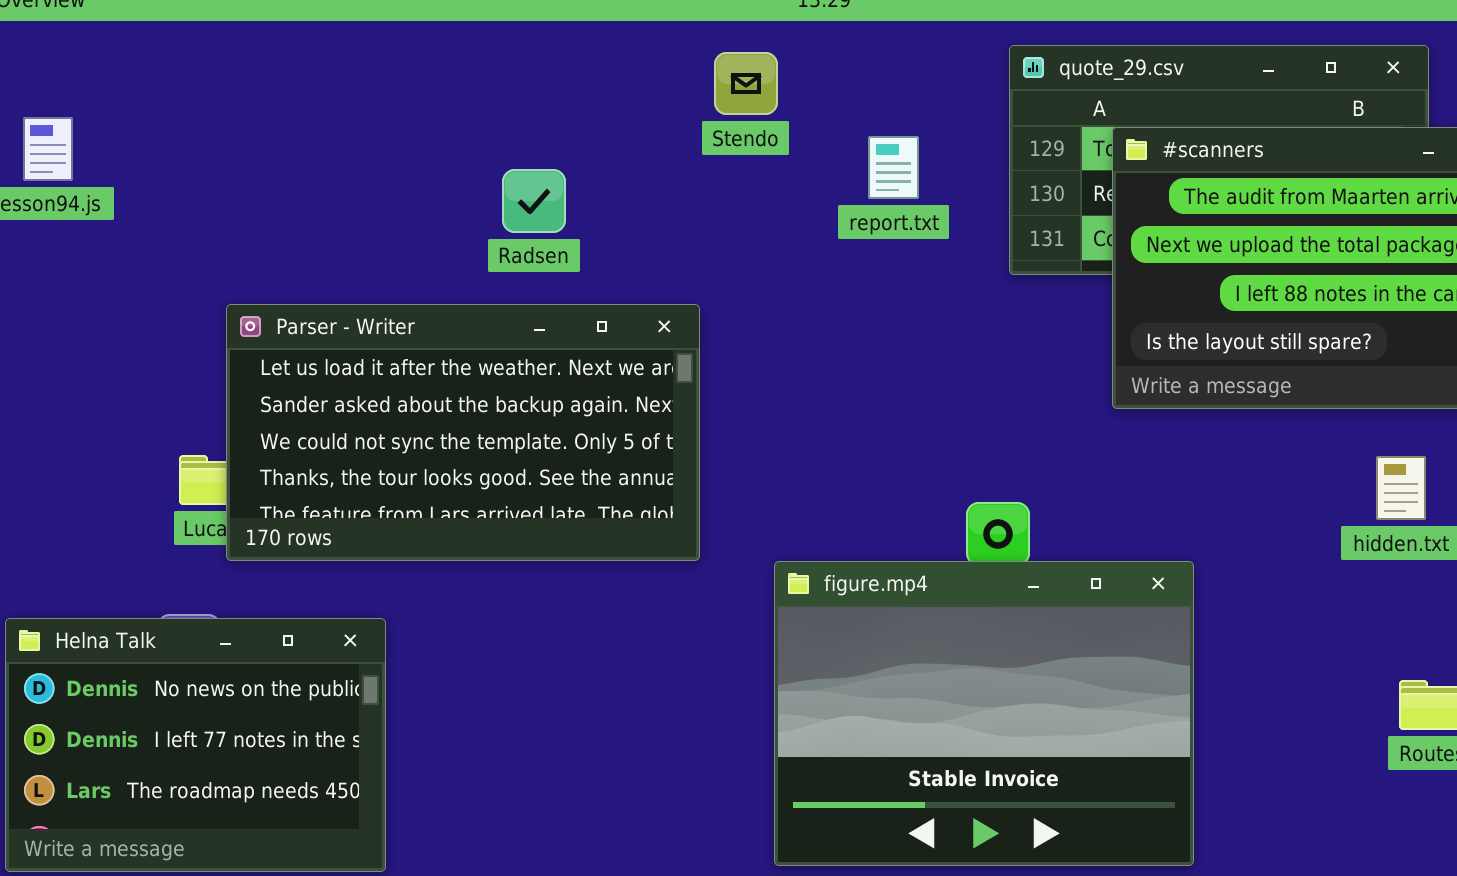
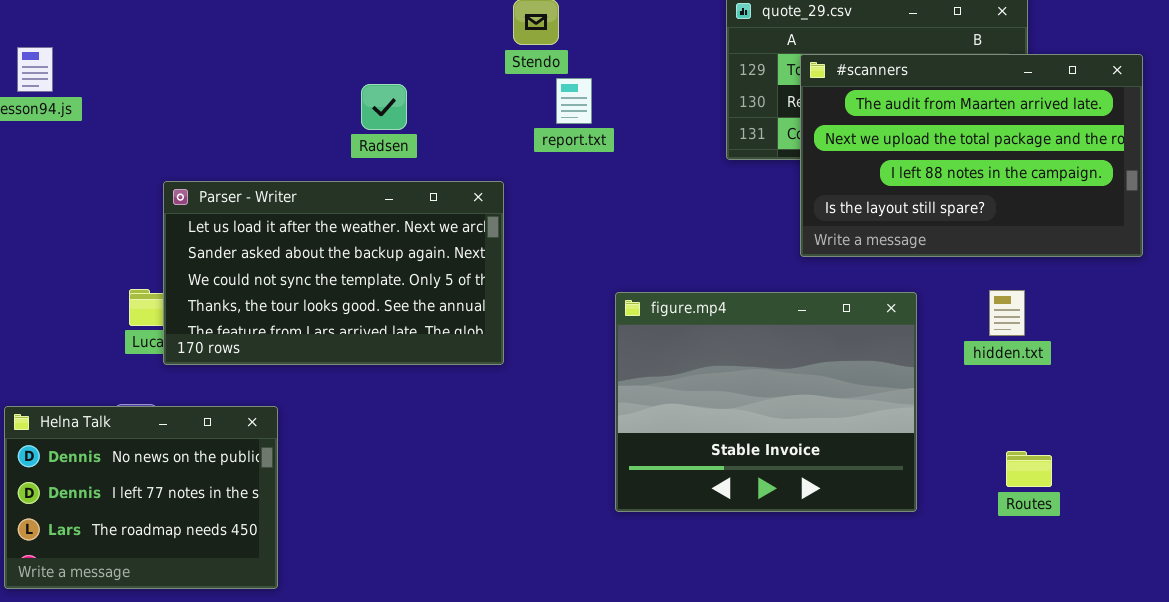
report.txt: [868,136,919,199] -> [556,78,592,124], moved
figure.mp4: [774,561,1194,866] -> [615,292,917,512], moved

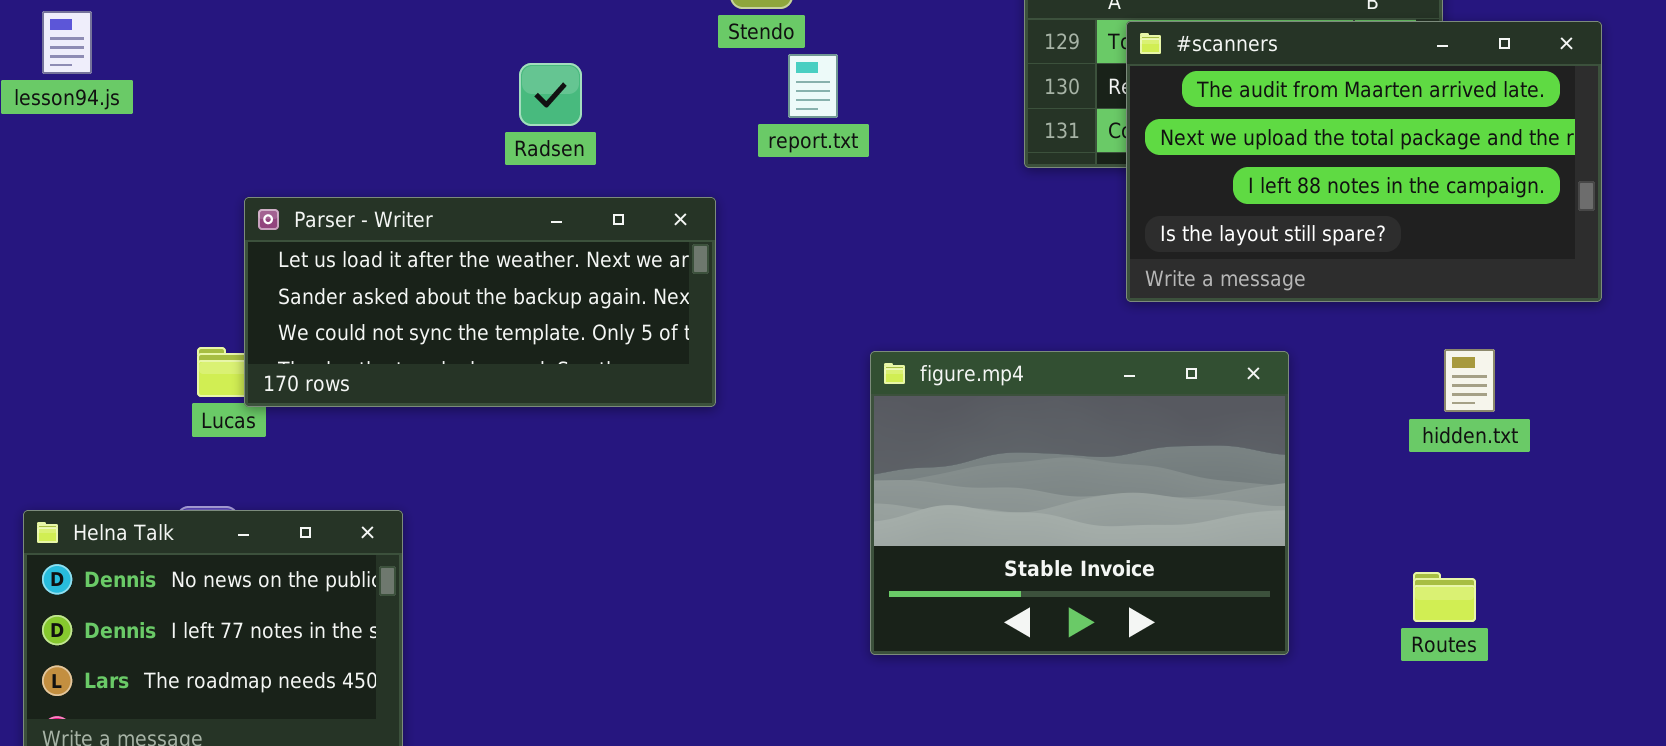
Parser - Writer: [163,181,504,365] -> [244,197,716,407], resized
hidden.txt: [989,290,1025,336] -> [1444,349,1495,412], moved

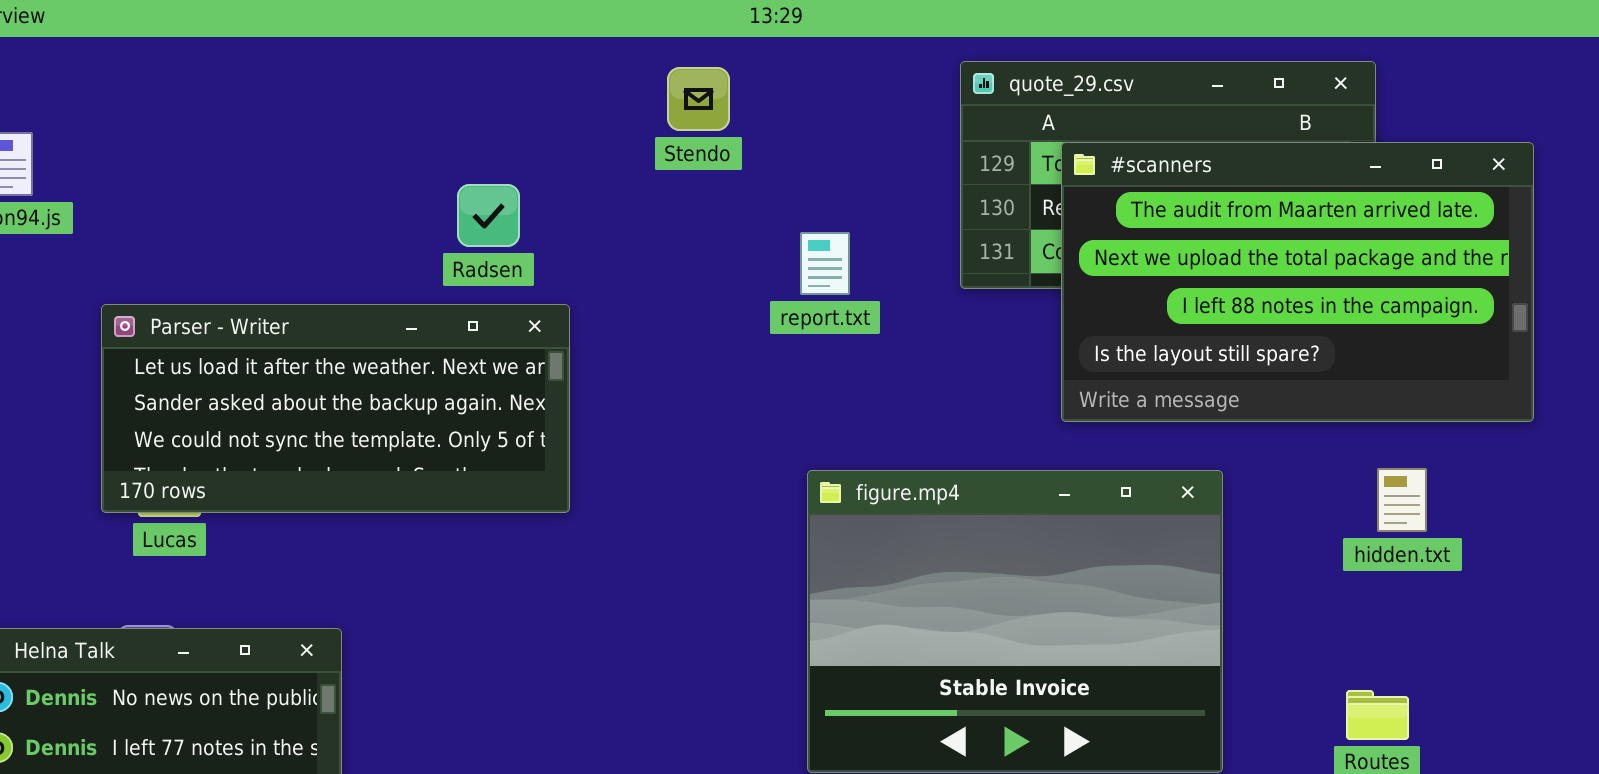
report.txt: [788,54,838,118] -> [800,232,850,295], moved
Parser - Writer: [244,197,716,407] -> [101,304,570,513], moved

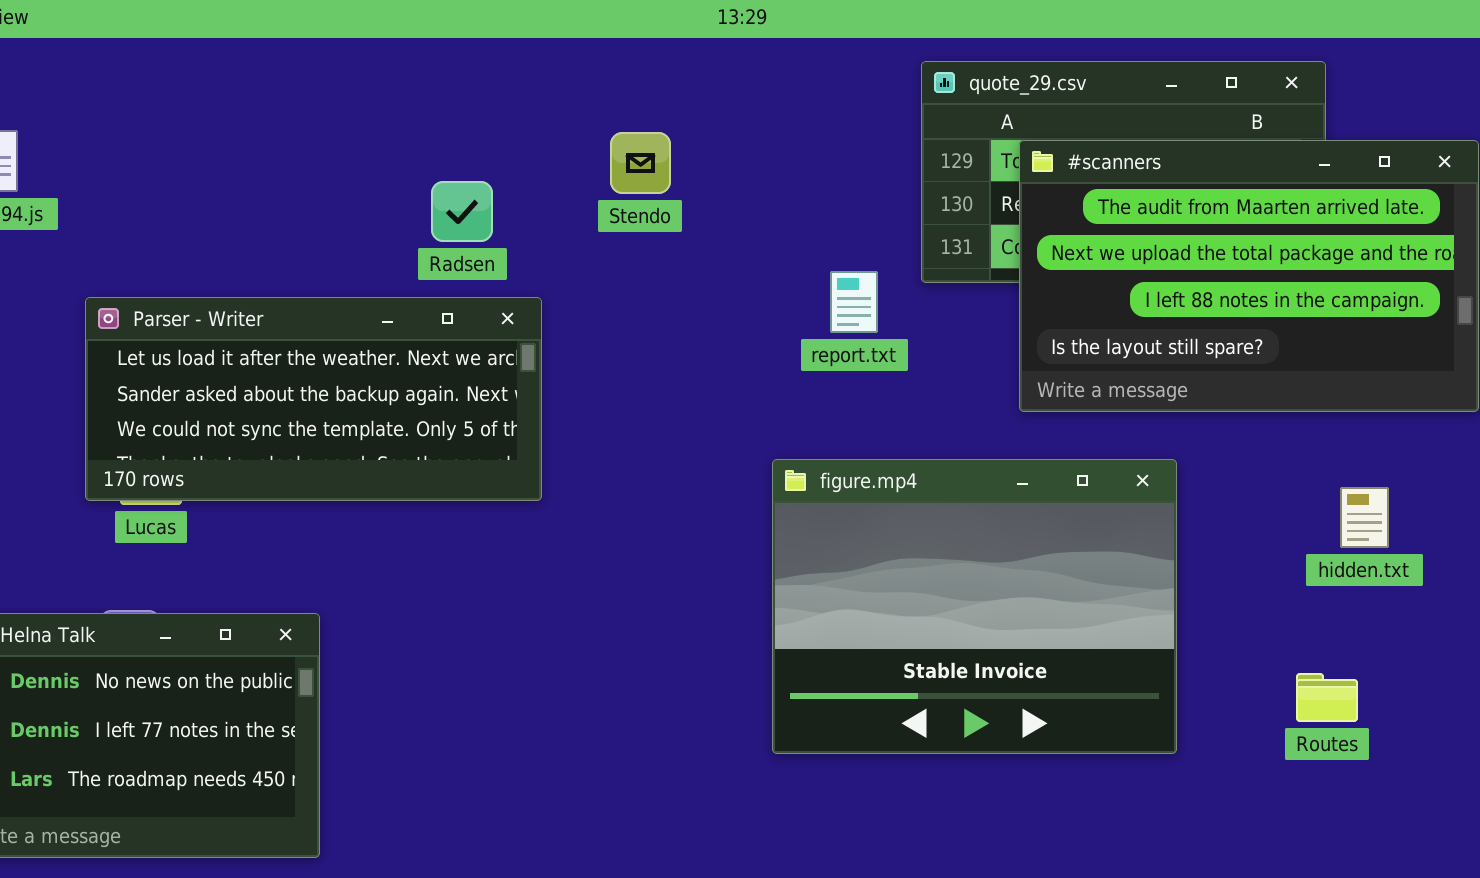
Stendo: [667,67,730,131] -> [610,132,671,194], moved
report.txt: [800,232,850,295] -> [830,271,878,333], moved
hidden.txt: [1377,468,1427,532] -> [1340,487,1389,548], moved

